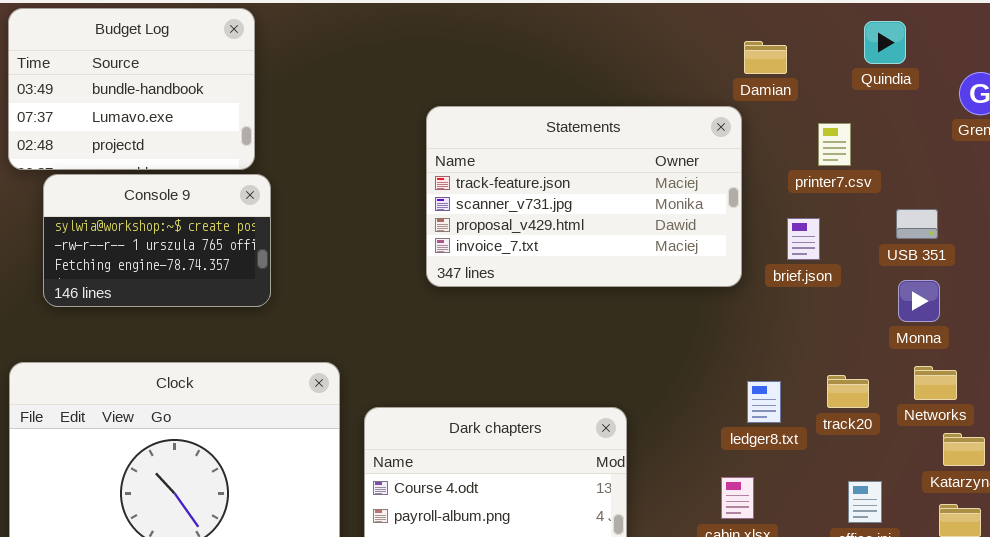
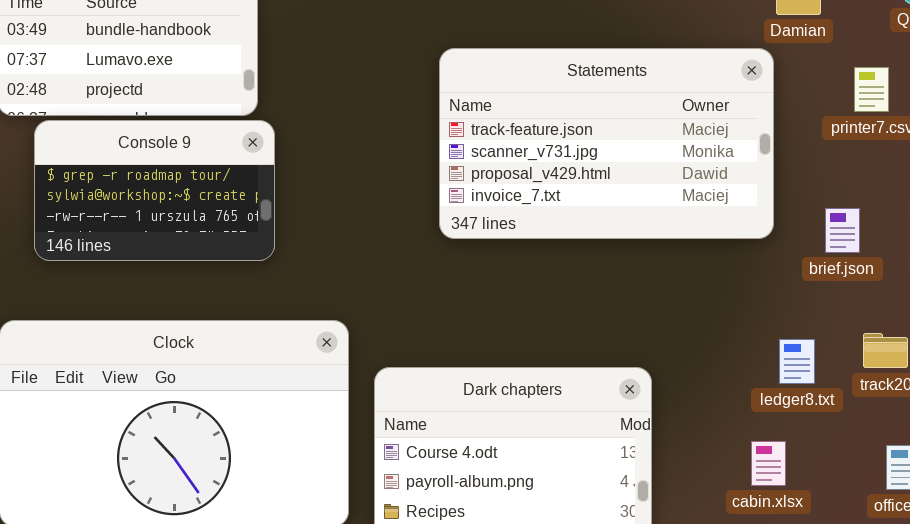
Console 9: [43,174,271,307] -> [34,120,275,261], scrolled up 1 row
brief.json: [787,218,820,260] -> [825,208,860,253], moved

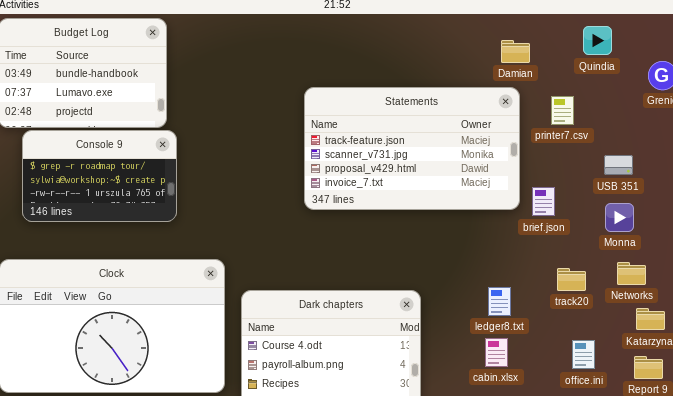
Statements: [439,48,774,239] -> [304,87,520,210], moved
ledger8.txt: [779,339,815,384] -> [488,287,511,316], moved

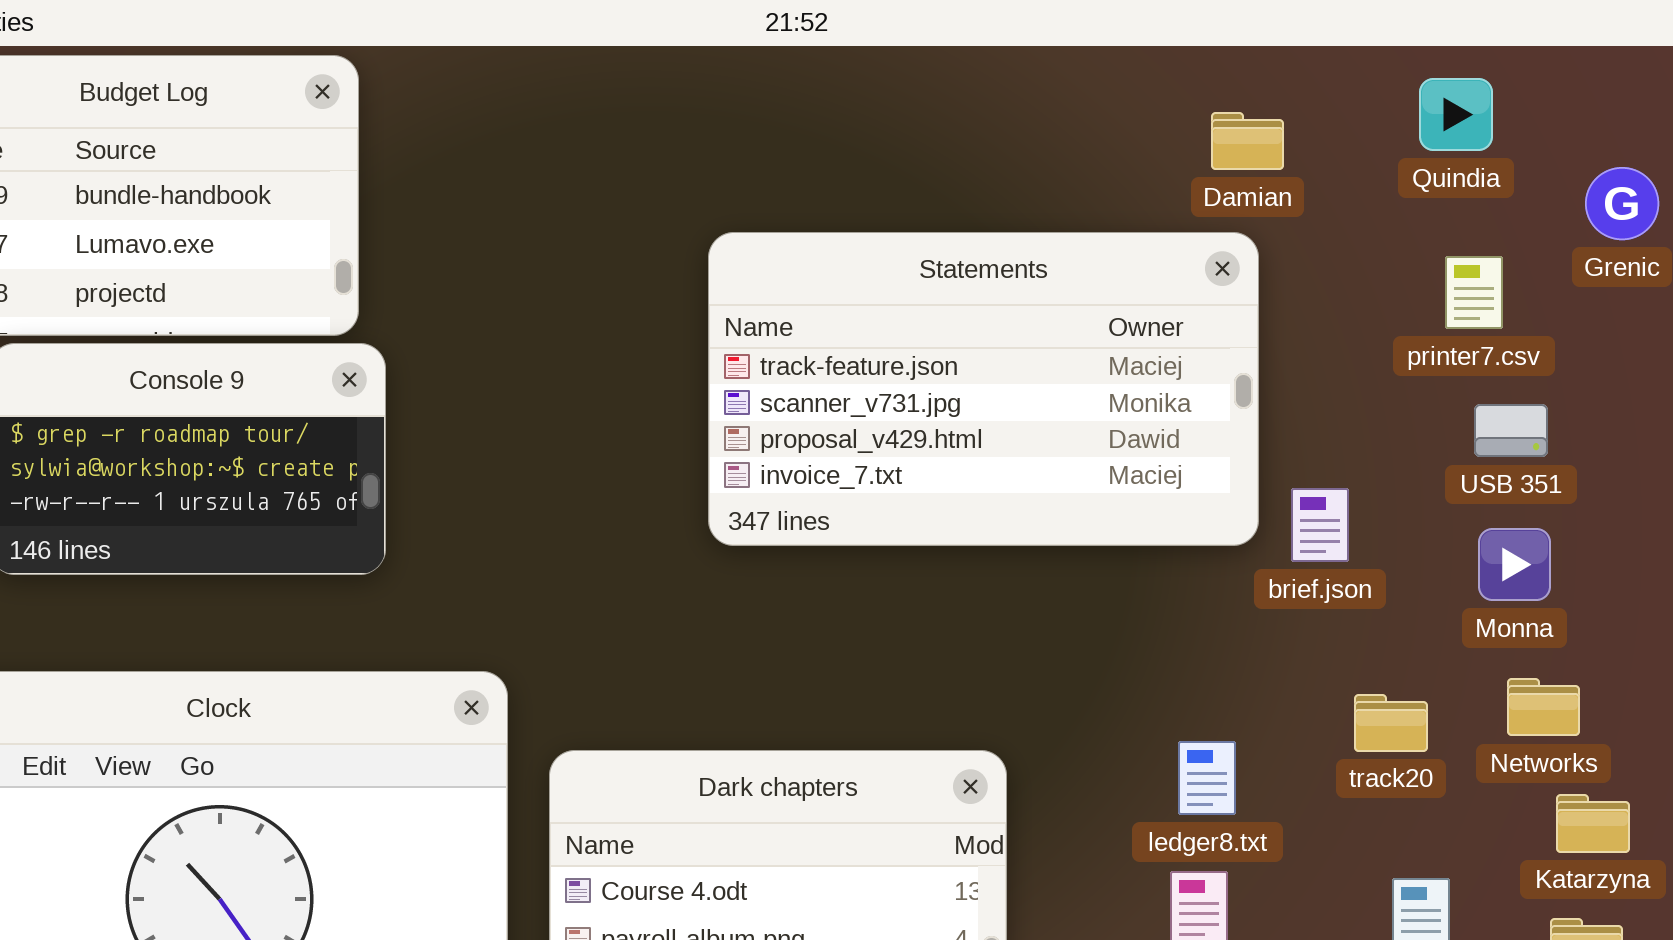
printer7.csv: [551,96,574,125] -> [1445,256,1503,329], moved

